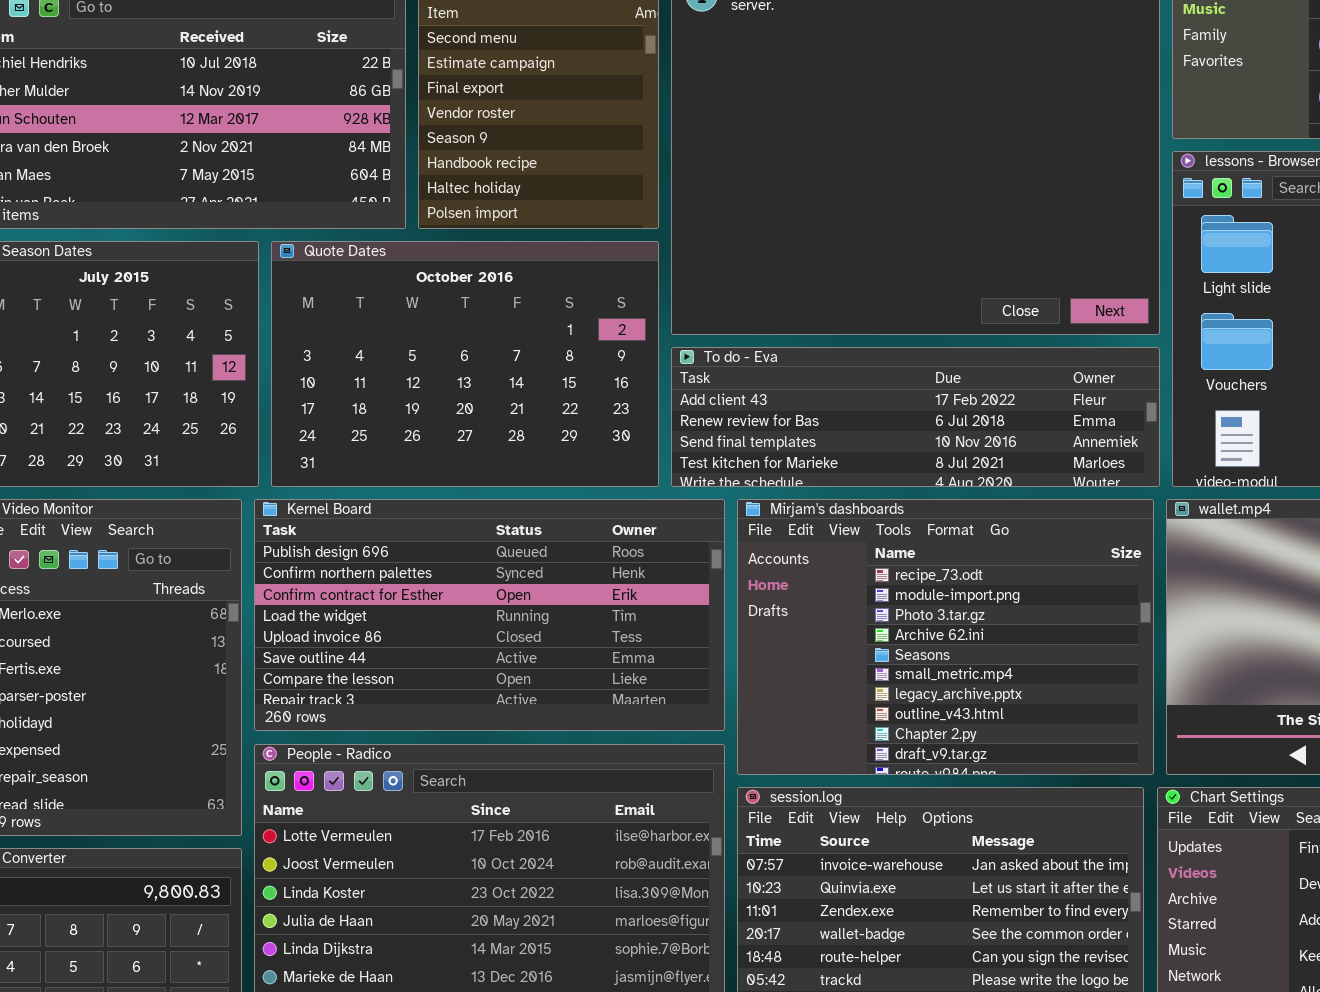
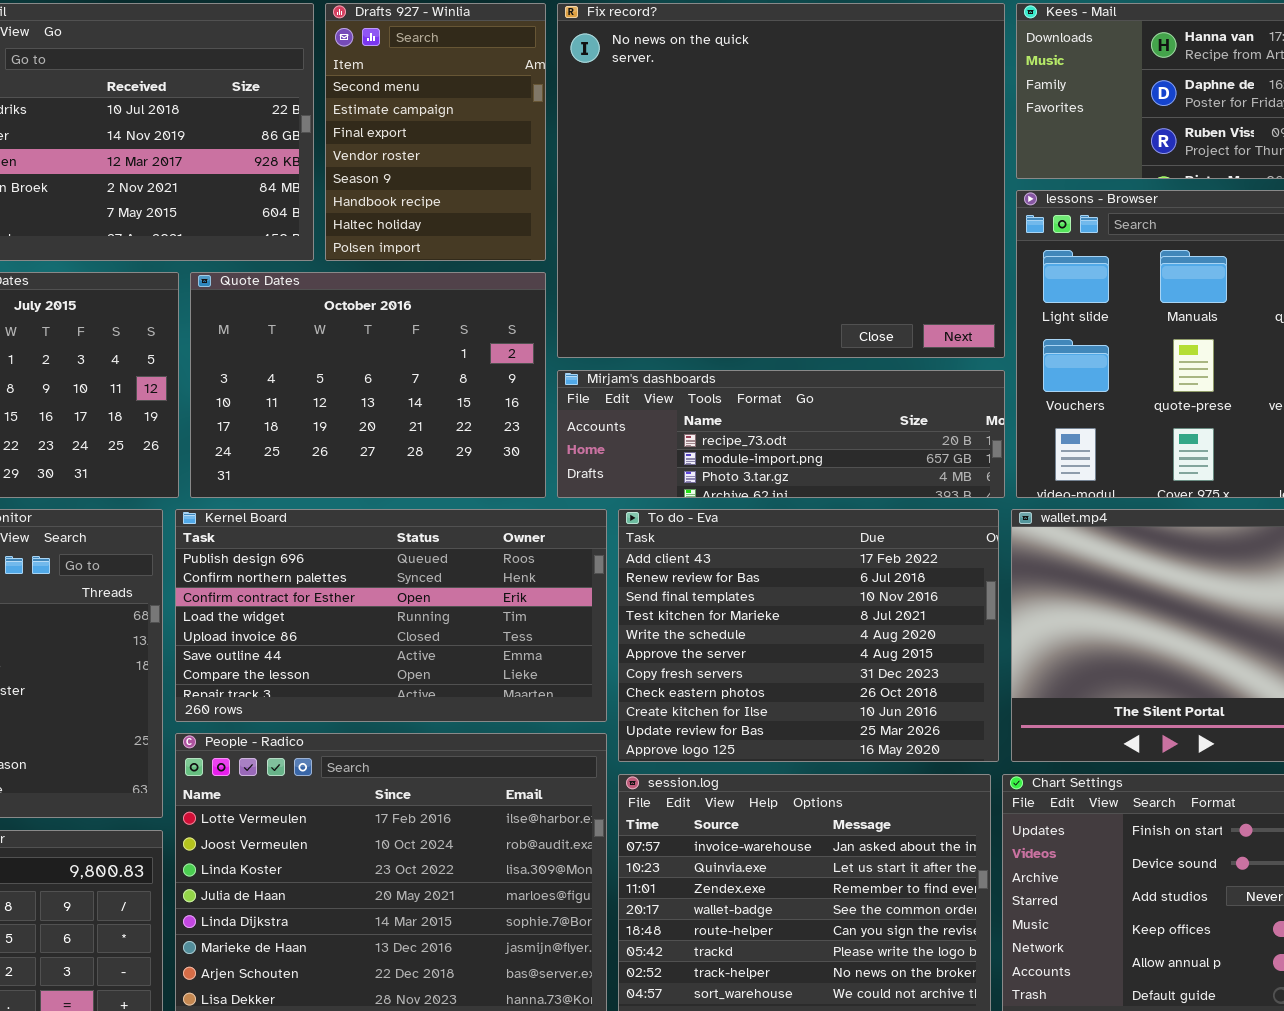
To do - Eva: [671,347,1160,487] -> [618,509,999,762], moved, resized
Mirjam's dashboards: [737,499,1154,775] -> [557,370,1005,498], moved, resized

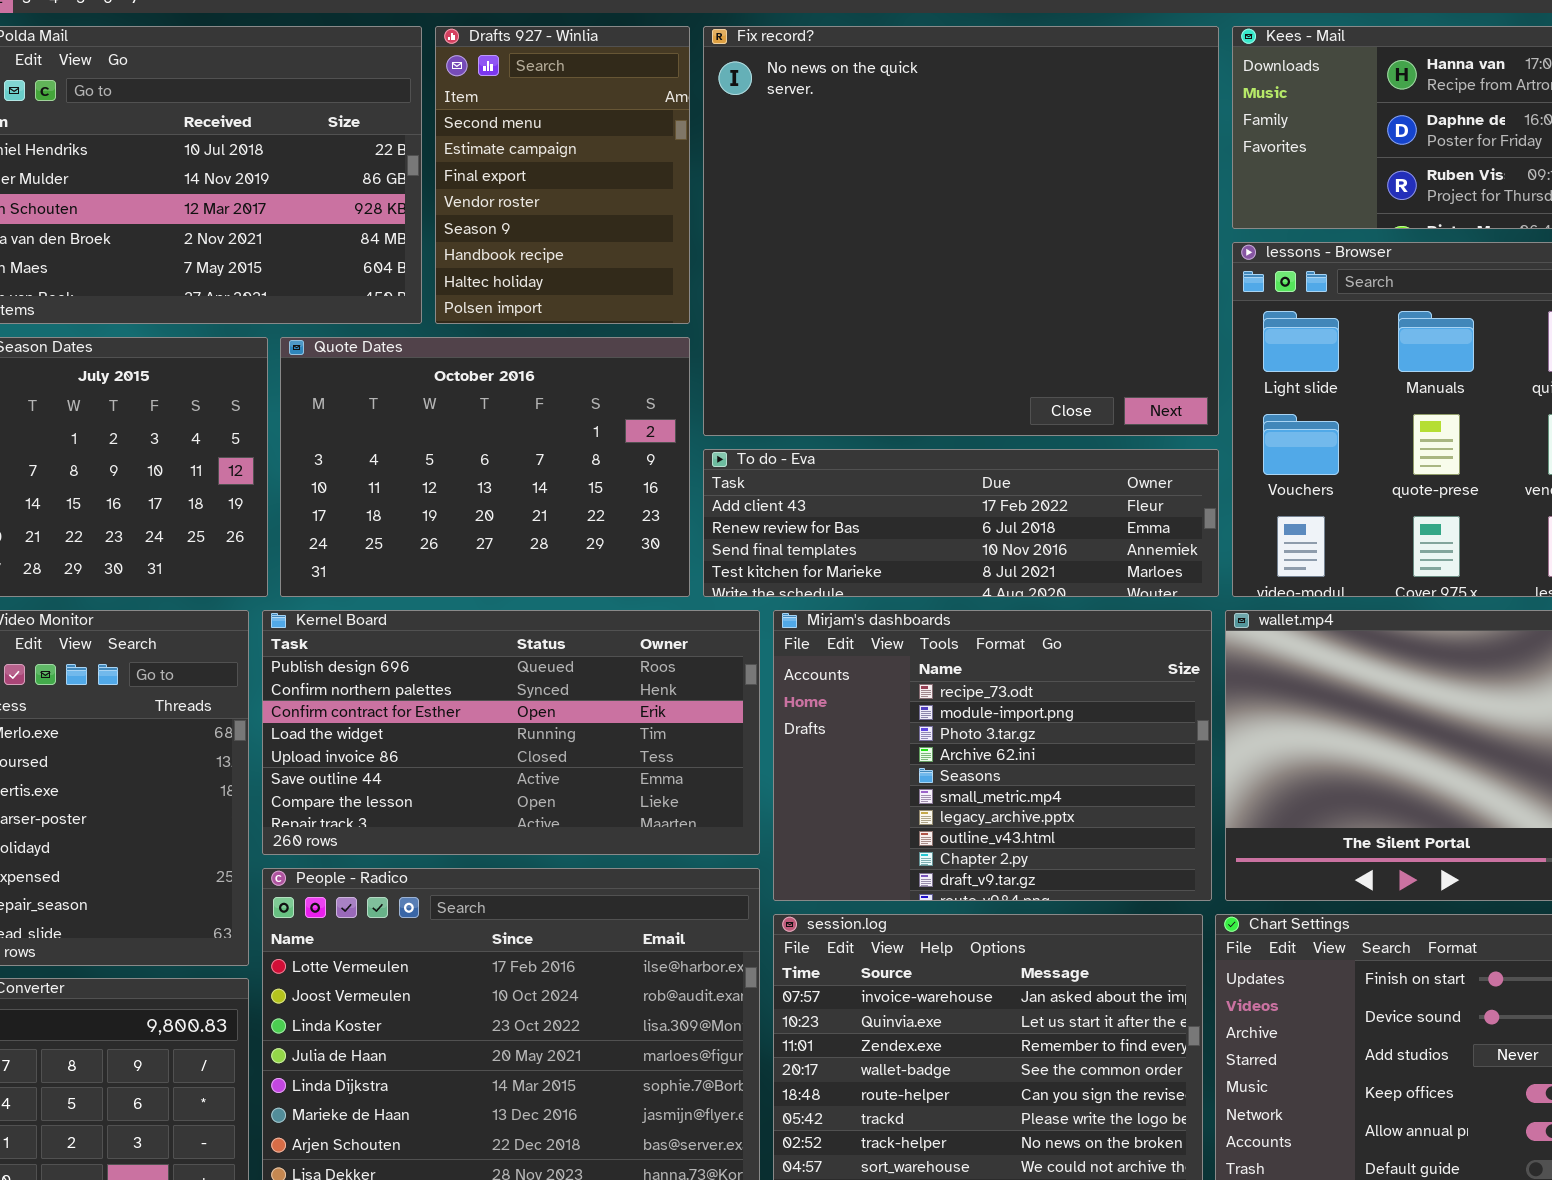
Mirjam's dashboards: [557,370,1005,498] -> [773,610,1212,901], moved, resized
To do - Eva: [618,509,999,762] -> [703,449,1219,597], moved, resized

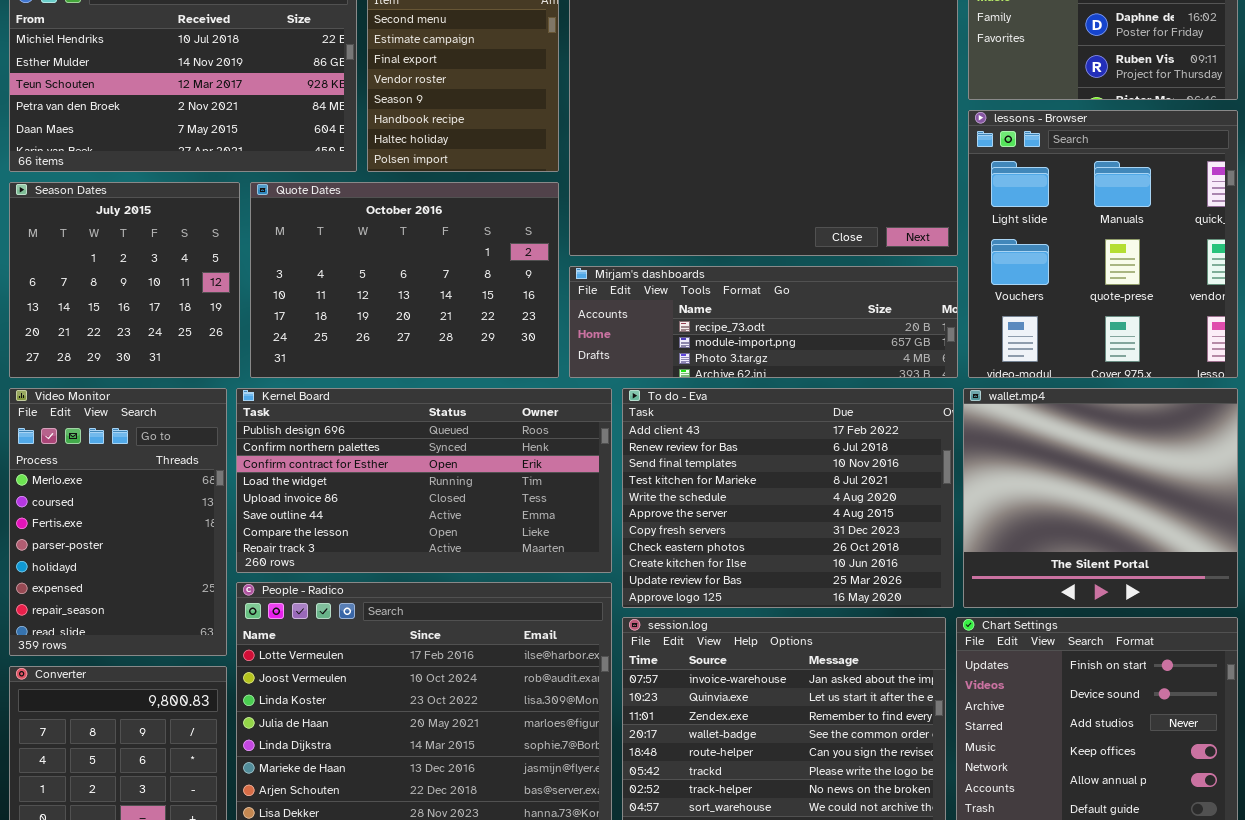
To do - Eva: [703,449,1219,597] -> [622,388,954,608], moved, resized
Mirjam's dashboards: [773,610,1212,901] -> [569,266,958,378], moved, resized

